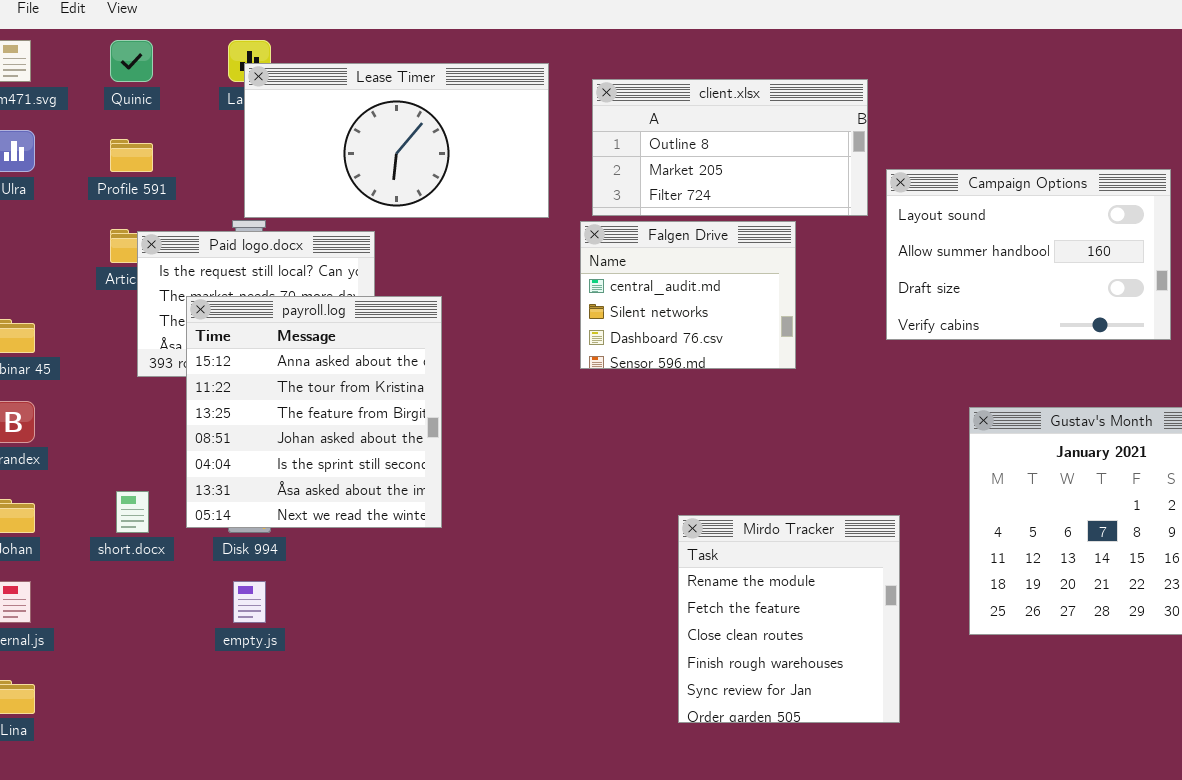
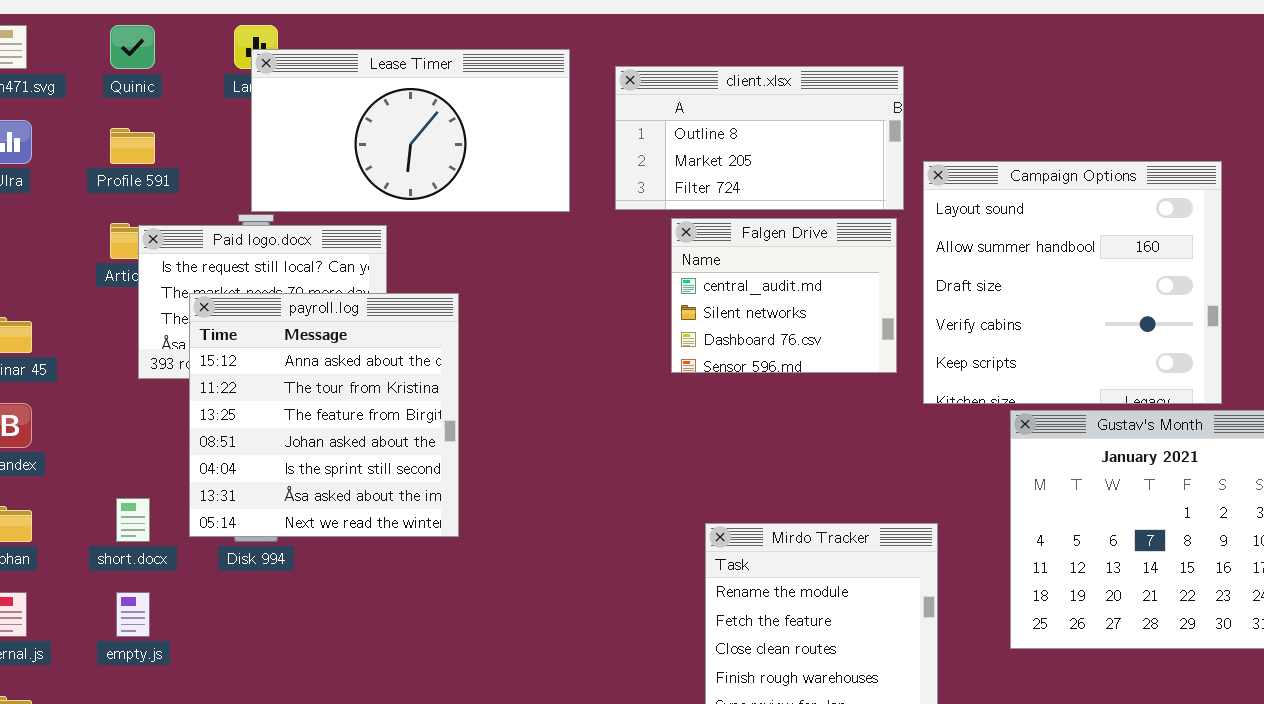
Campaign Options: [886,169,1171,340] -> [923,161,1222,404], resized
Falgen Drive: [580,221,796,369] -> [671,218,897,373], moved
empty.js: [233,581,266,623] -> [116,592,150,637], moved

